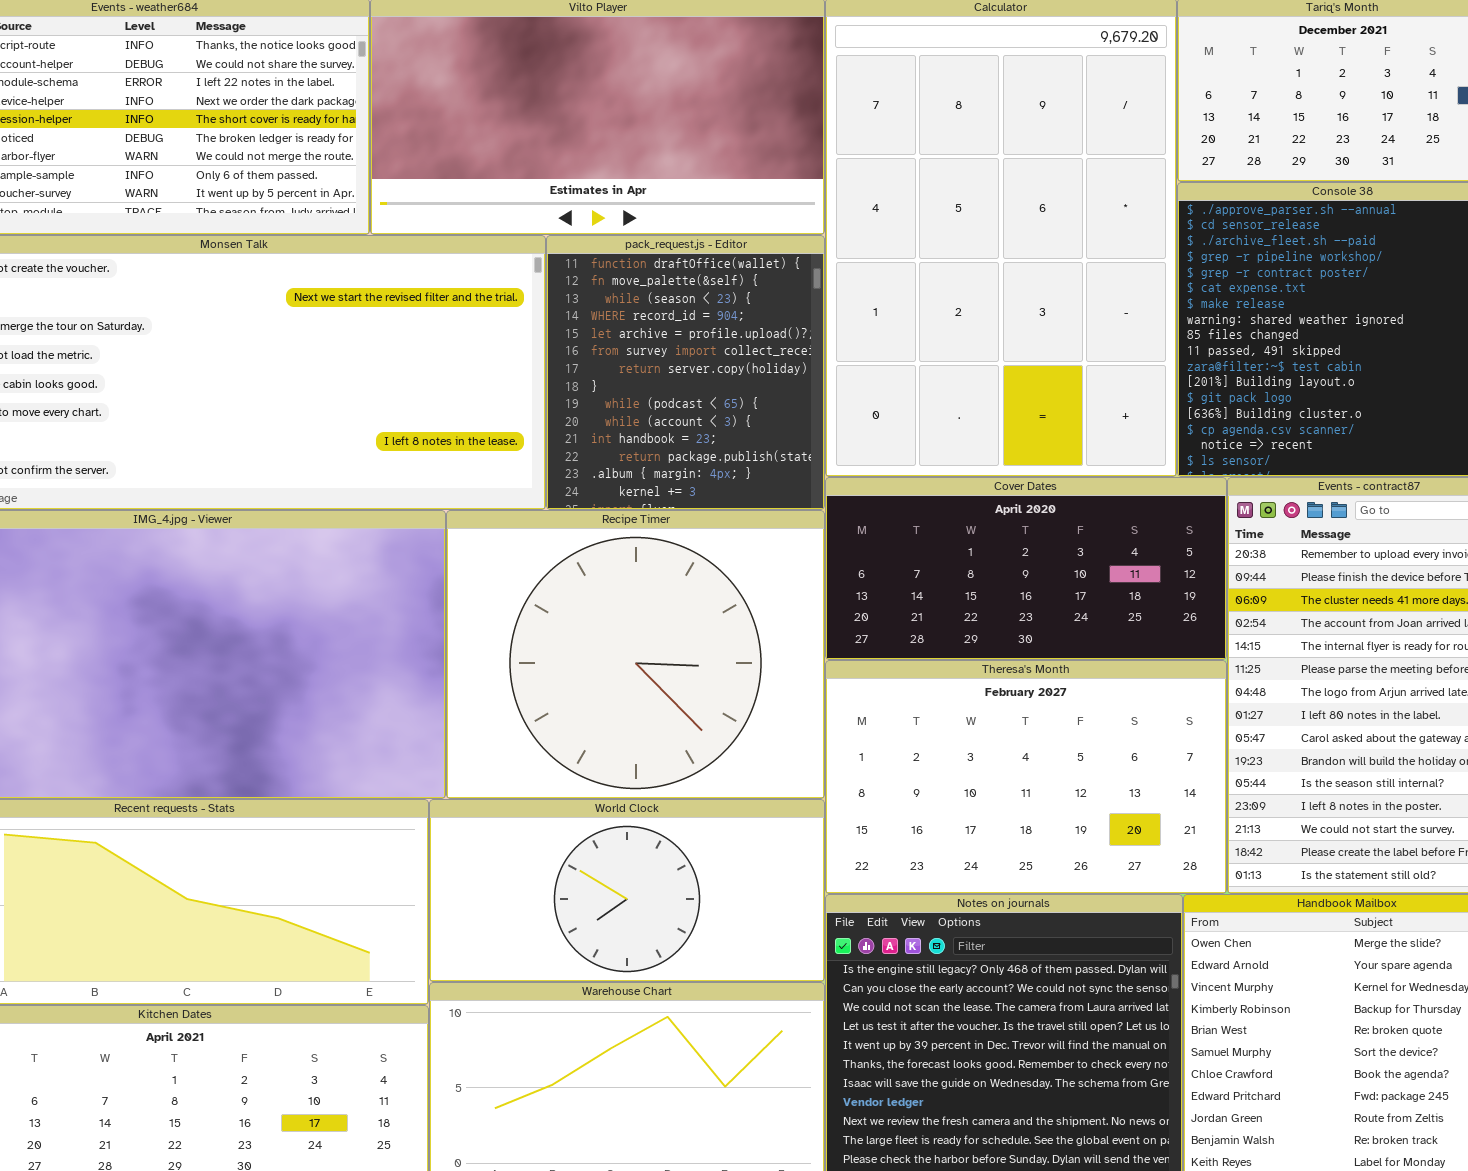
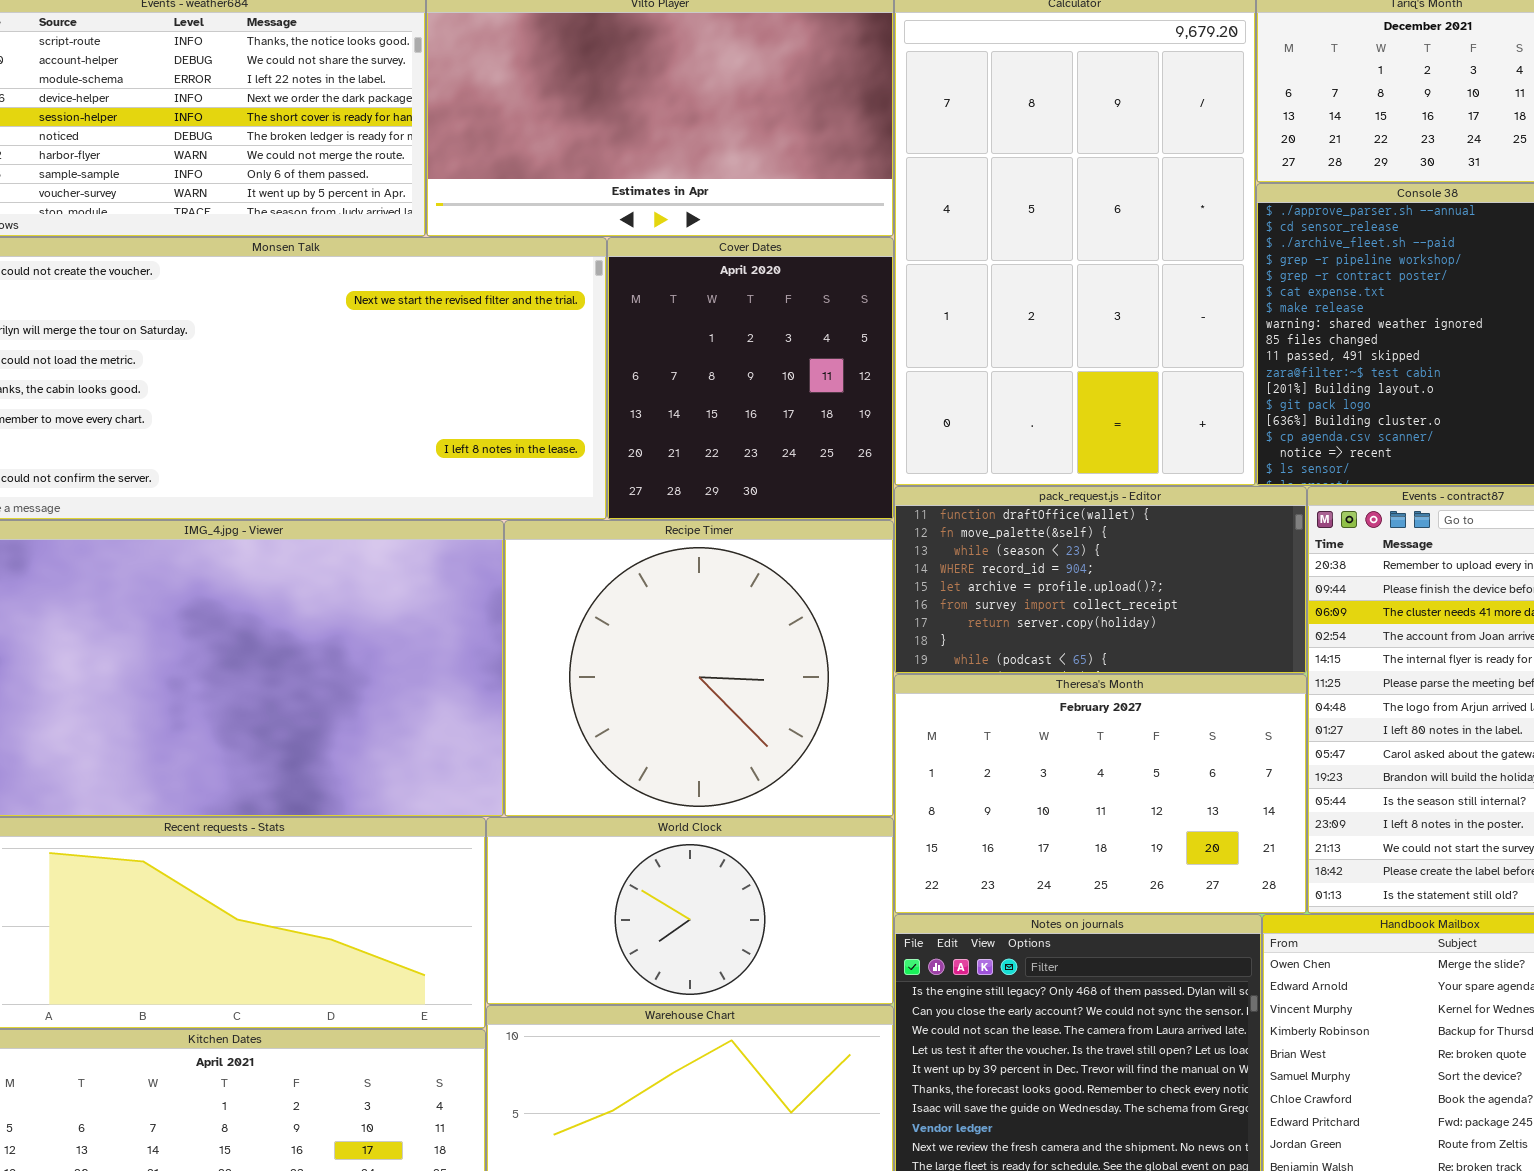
pack_request.js - Editor: [546,235,825,510] -> [894,486,1307,674], moved, resized
Cover Dates: [825,477,1227,660] -> [607,237,894,520], moved, resized

